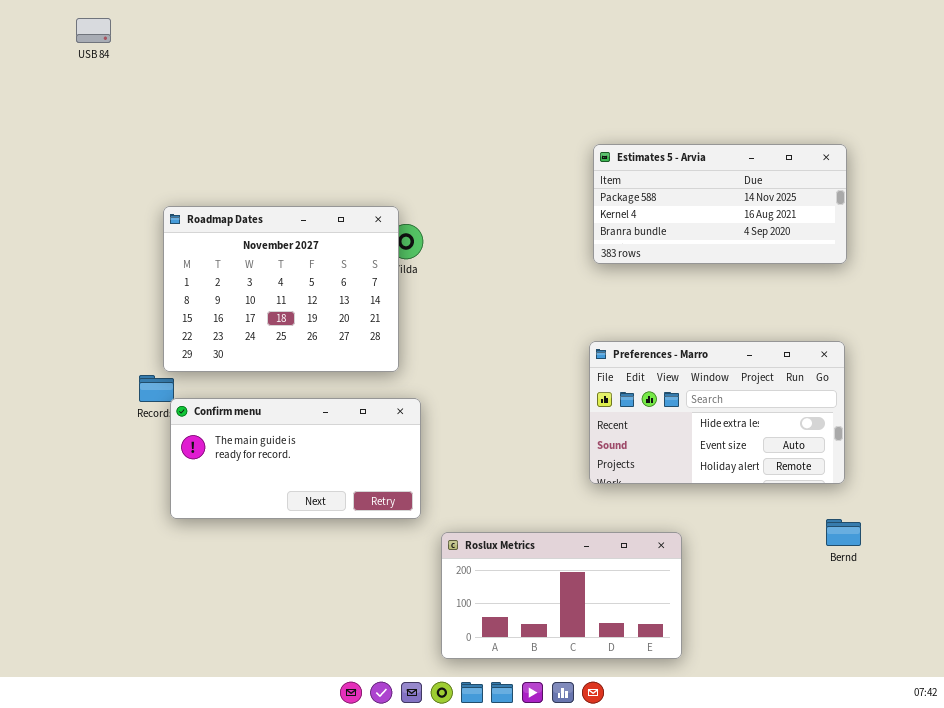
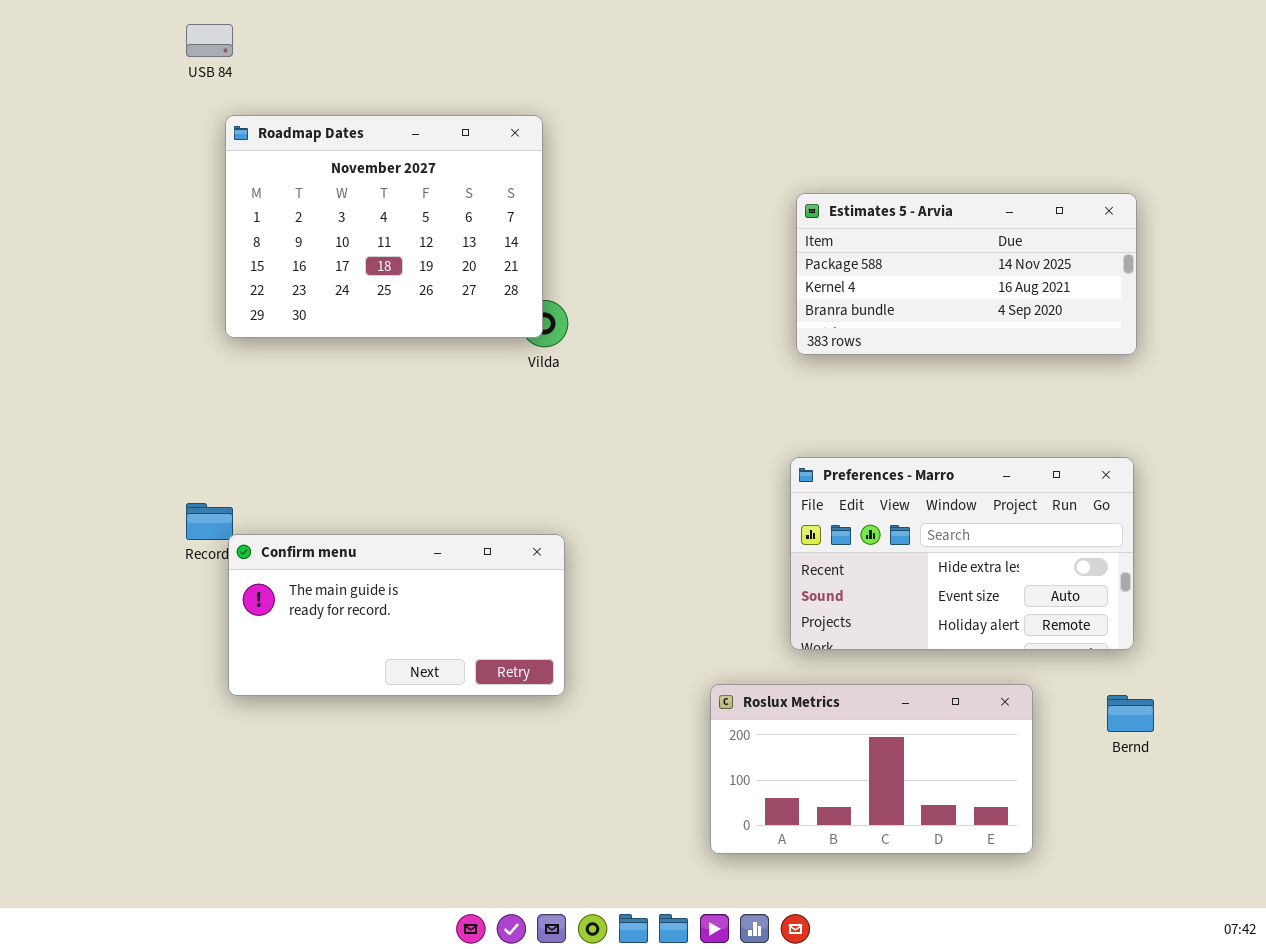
USB 84: [76,18,111,43] -> [186,24,233,57], moved
Roadmap Dates: [163,206,399,372] -> [225,115,543,338], moved
Roslux Metrics: [441,532,682,659] -> [710,684,1033,854], moved

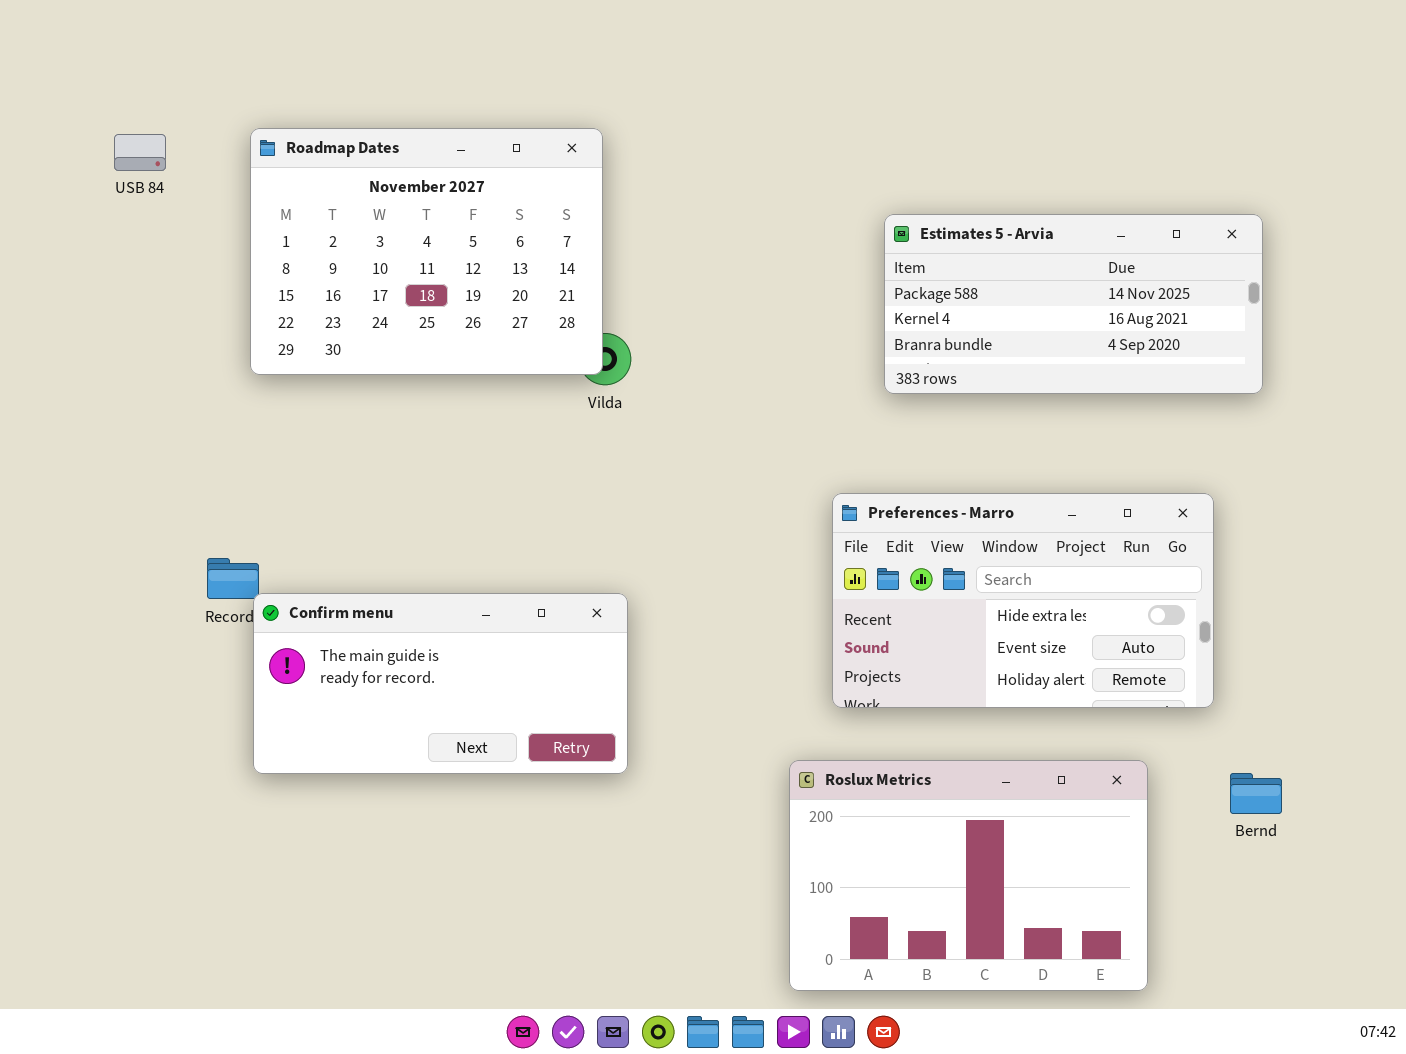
USB 84: [186,24,233,57] -> [114,134,166,171], moved
Preferences - Marro: [790,457,1134,650] -> [832,493,1214,708], moved
Roslux Metrics: [710,684,1033,854] -> [789,760,1148,991], resized

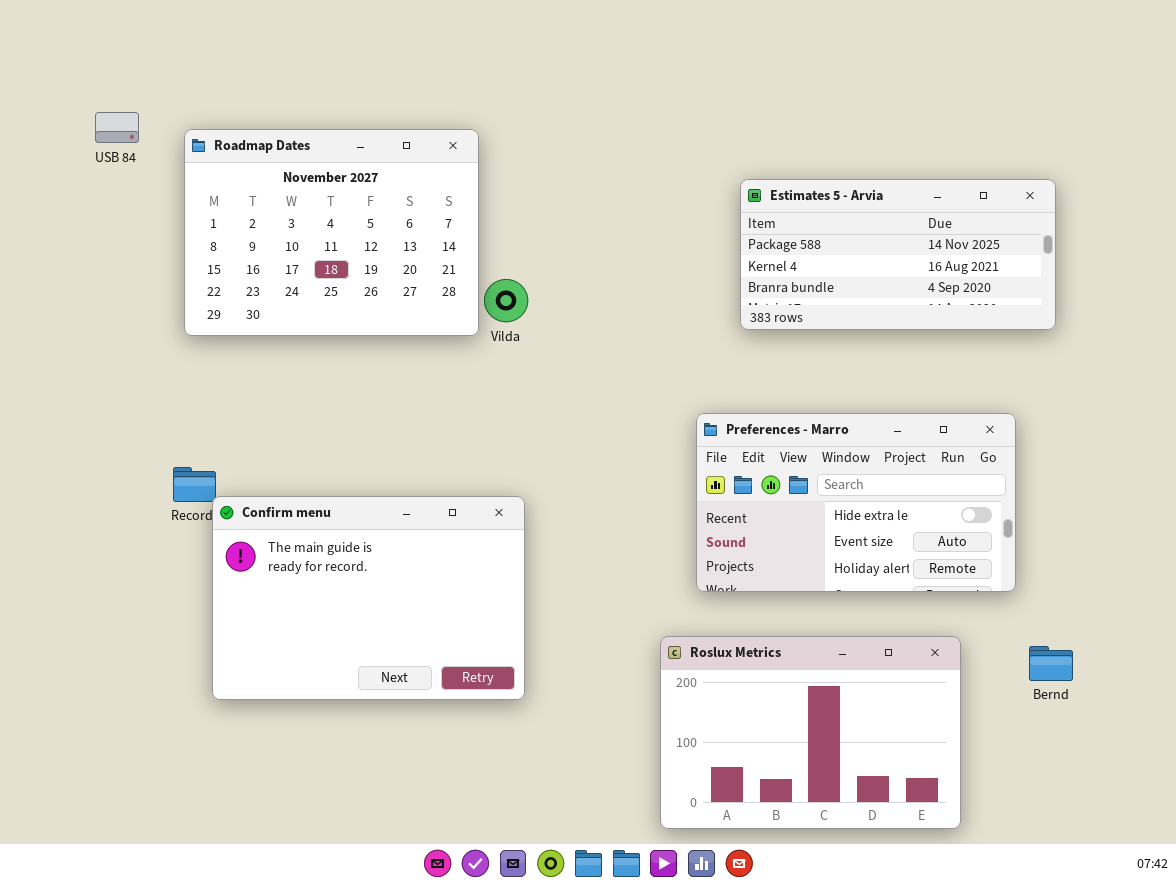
Roadmap Dates: [250,128,603,375] -> [184,129,479,336], moved
Confirm menu: [253,593,628,774] -> [212,496,525,700], resized

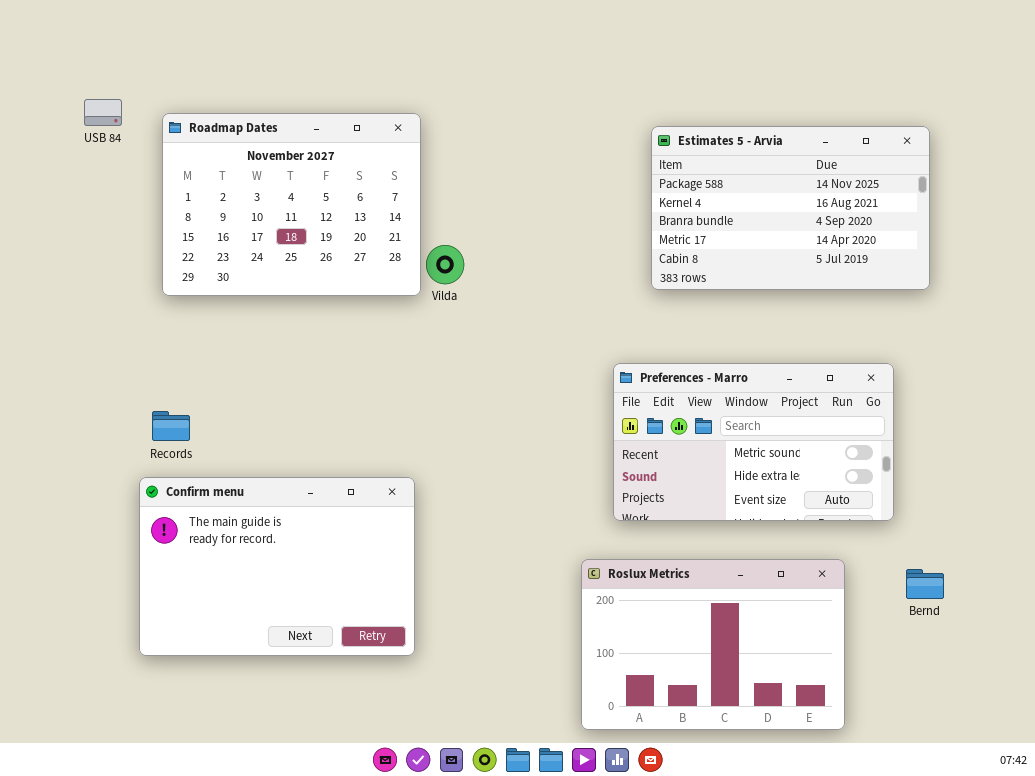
Estimates 5 - Arvia: [740,179,1056,330] -> [651,126,930,290], resized
Preferences - Marro: [696,413,1016,592] -> [613,363,894,521], scrolled up 1 row
Confirm menu: [212,496,525,700] -> [139,477,415,656], moved

